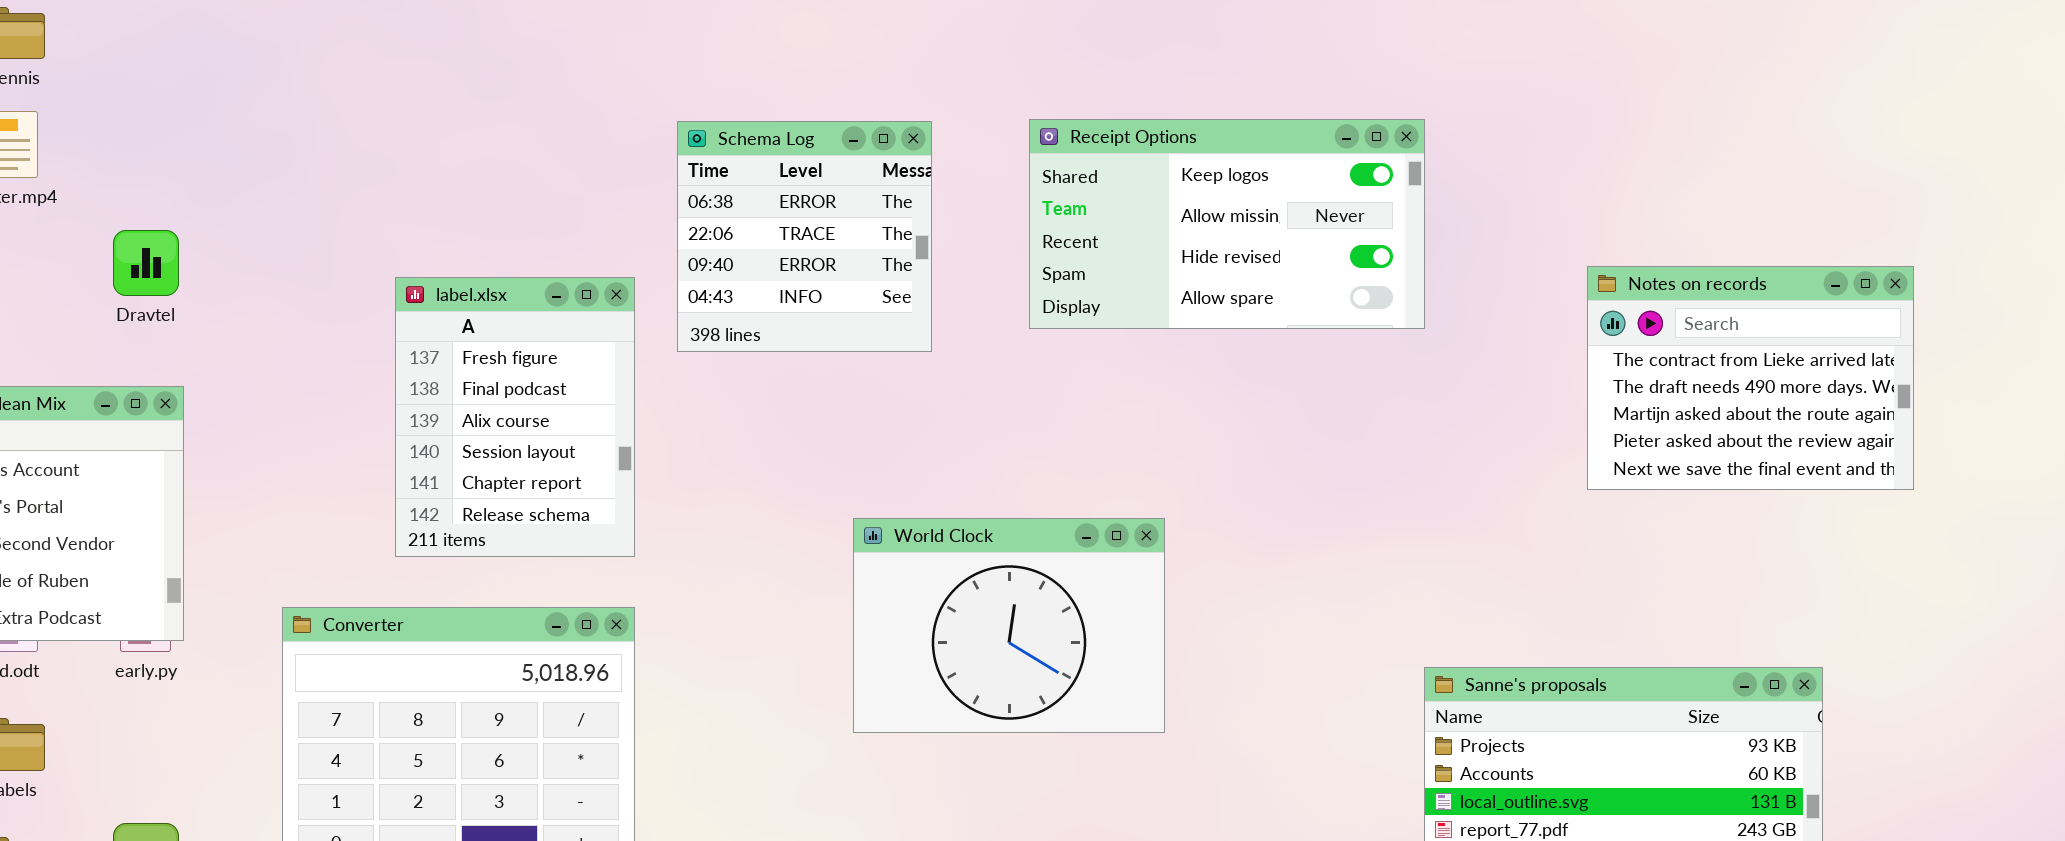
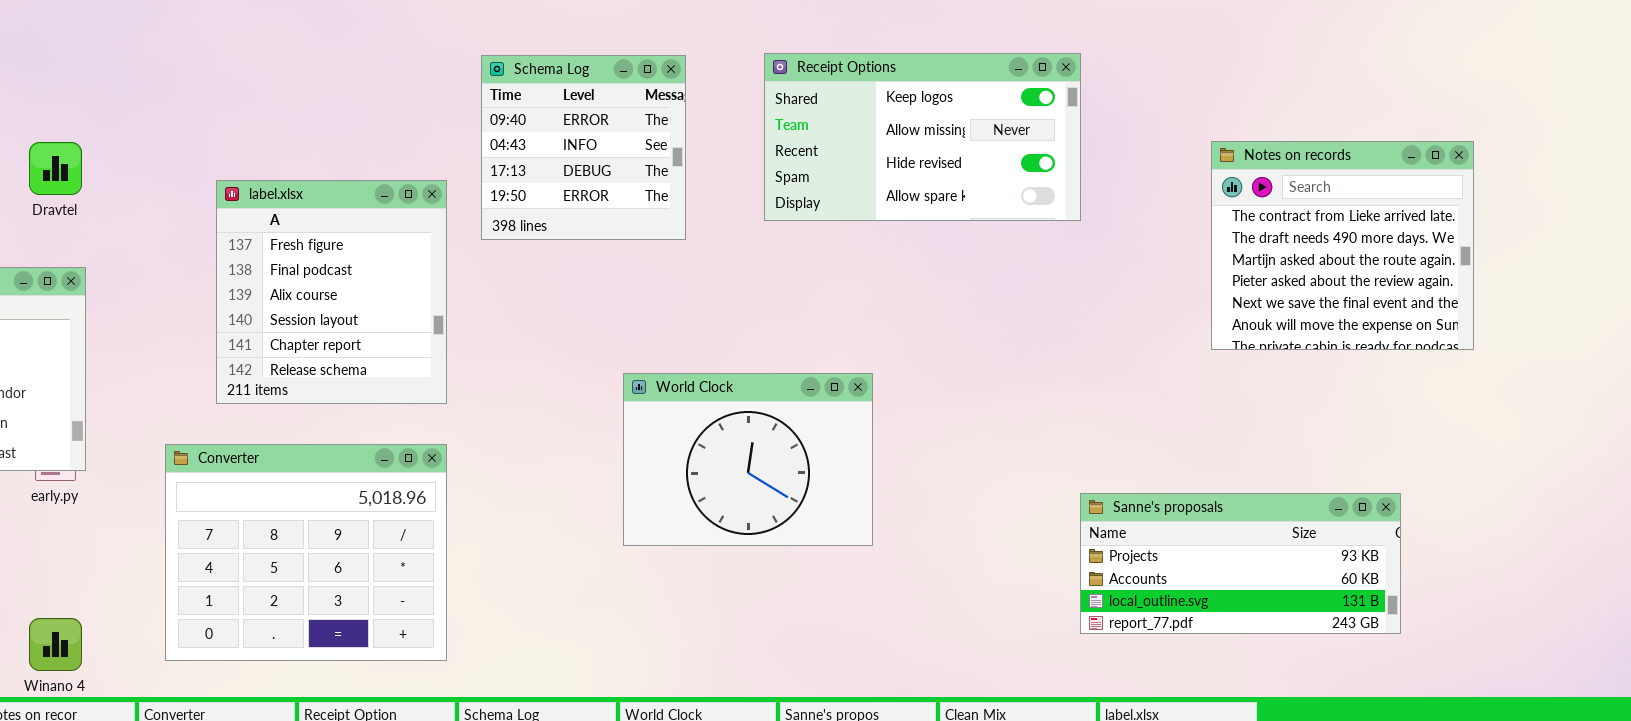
Schema Log: [677,121,932,352] -> [481,55,686,240], scrolled down 2 rows
Notes on records: [1587,266,1914,490] -> [1211,141,1474,350], resized
label.xlsx: [395,277,635,557] -> [216,180,447,404], resized

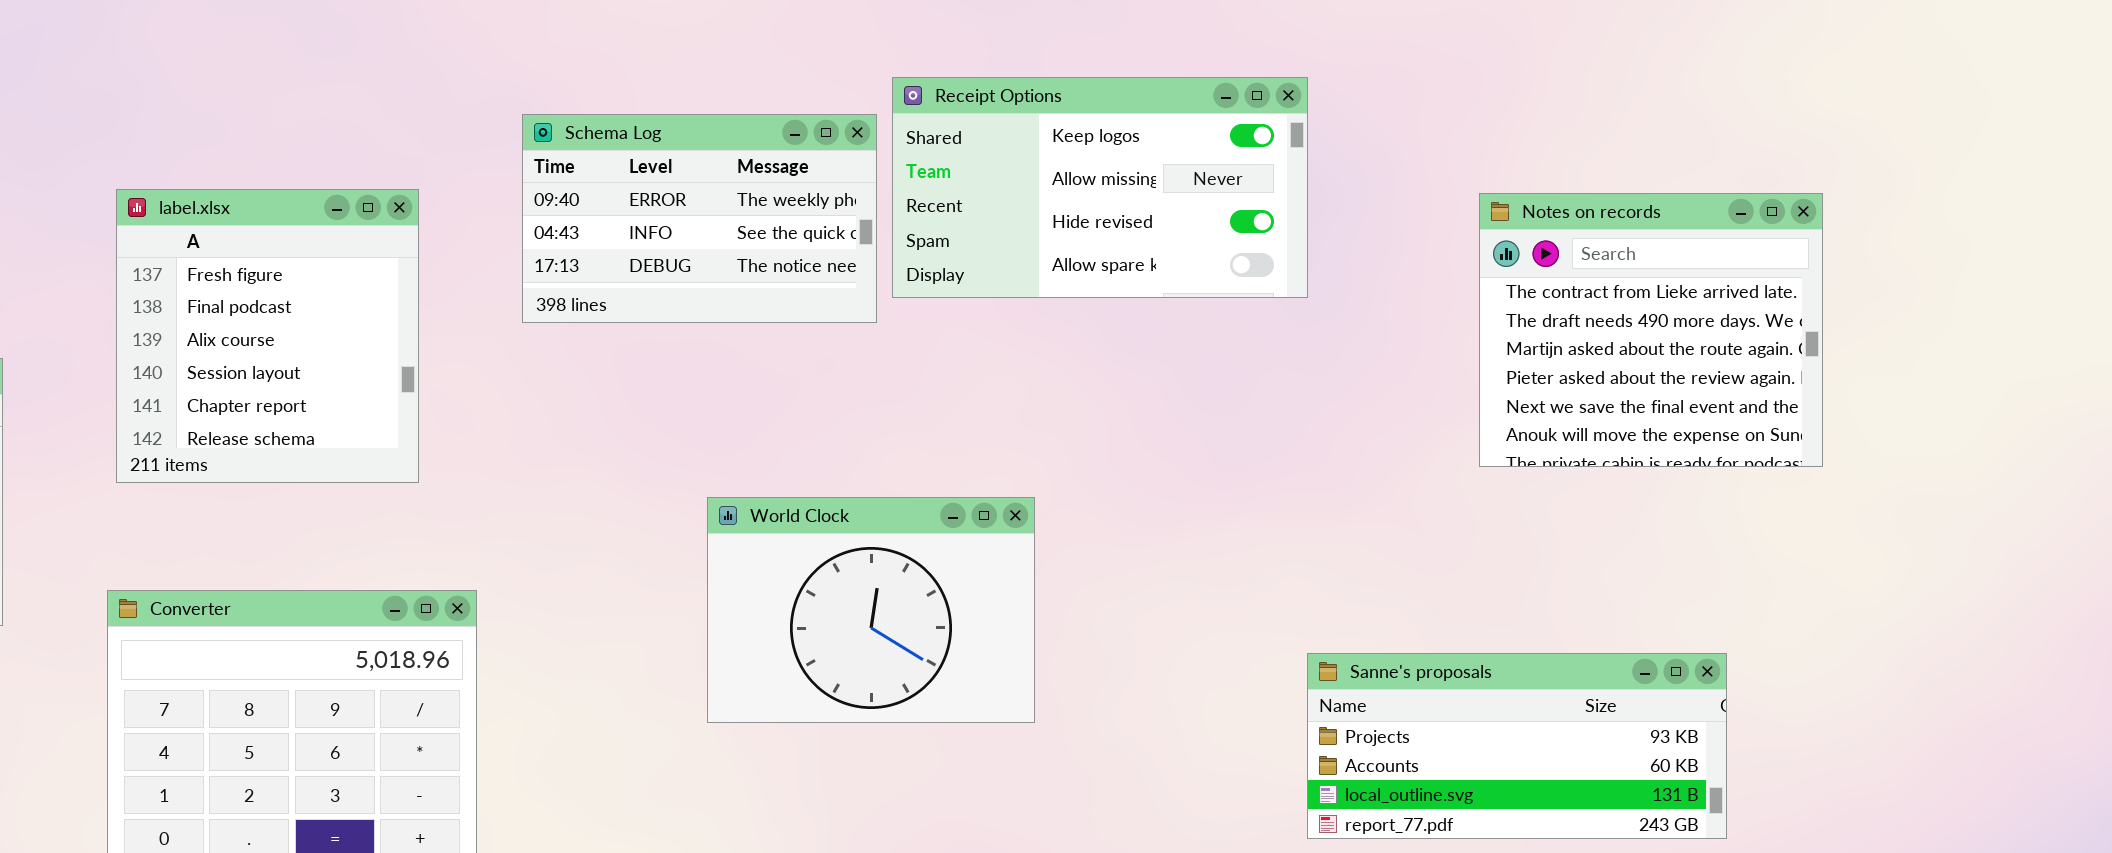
Schema Log: [481,55,686,240] -> [522,114,877,323], resized
label.xlsx: [216,180,447,404] -> [116,189,419,483], moved

